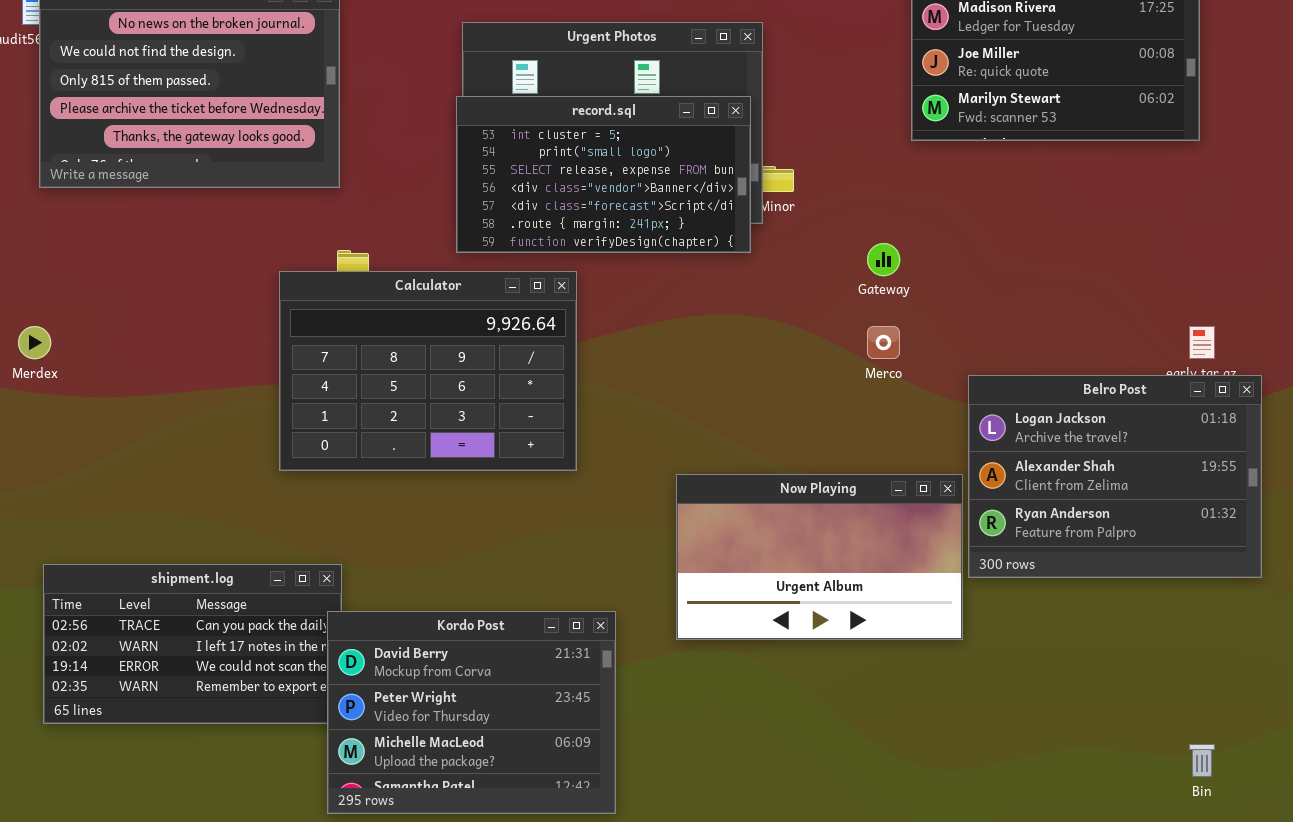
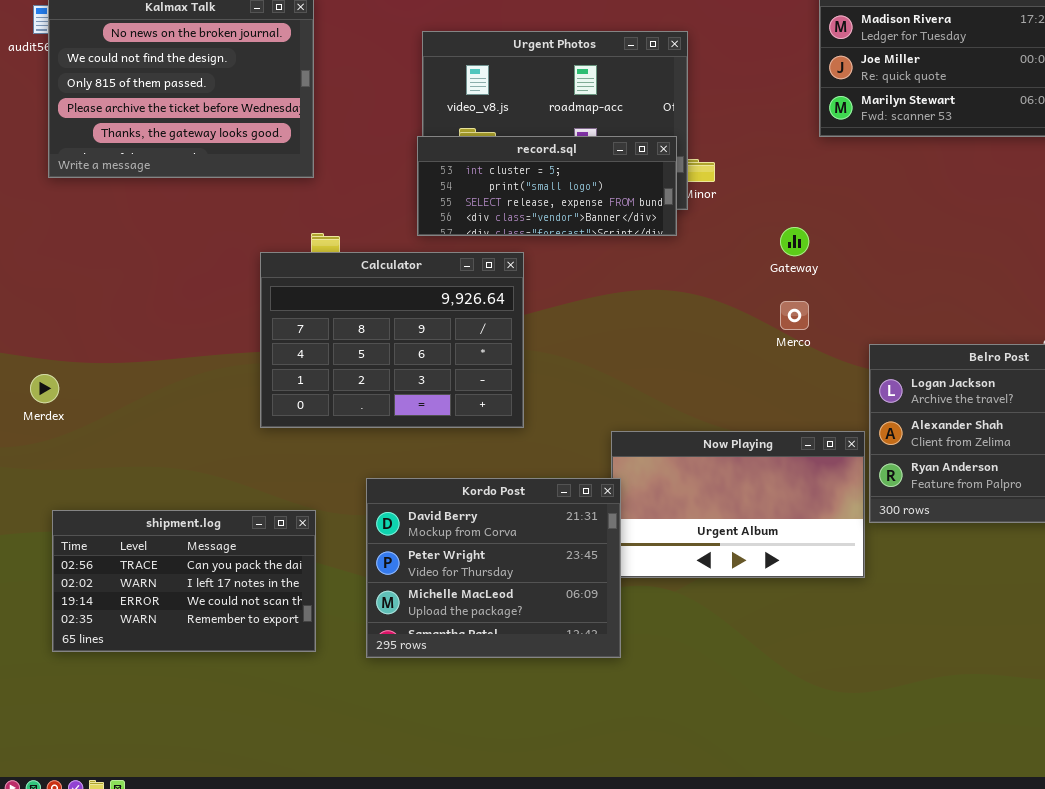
record.sql: [456,96,751,253] -> [417,136,677,236], resized
Merdex: [18,326,51,359] -> [30,374,59,403], moved
Kordo Post: [327,611,616,814] -> [366,478,621,658], moved

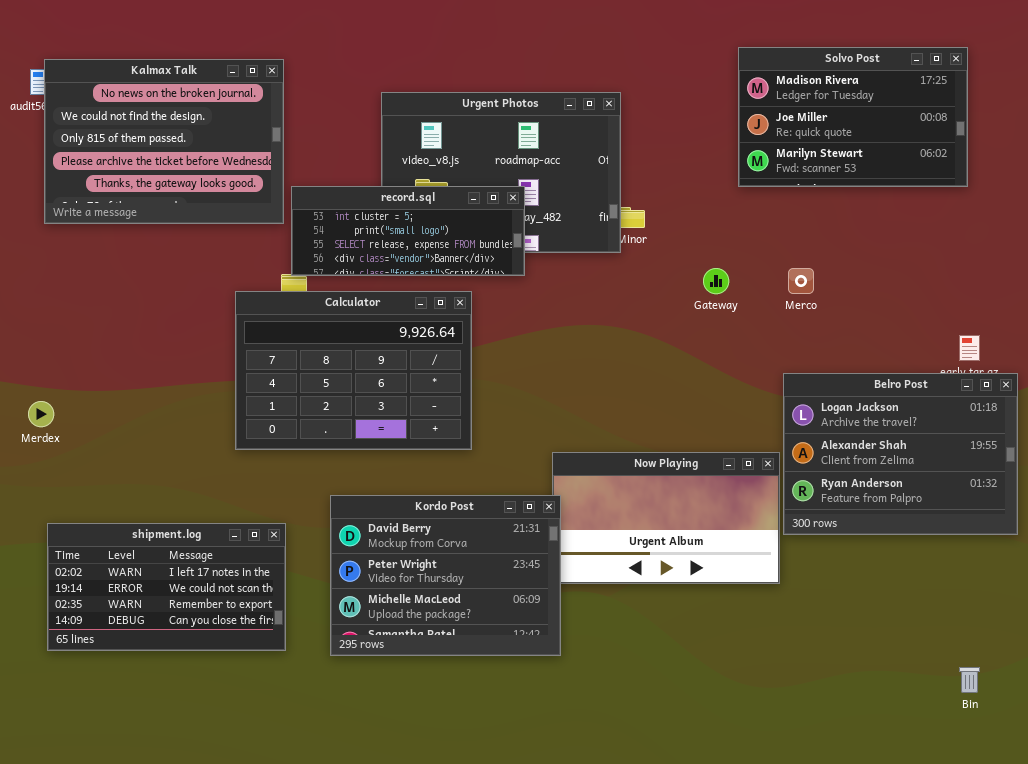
record.sql: [417,136,677,236] -> [291,186,525,276], moved
Merco: [780,301,809,330] -> [788,268,814,294], moved
shipment.log: [52,510,316,652] -> [47,523,286,651], scrolled down 1 row

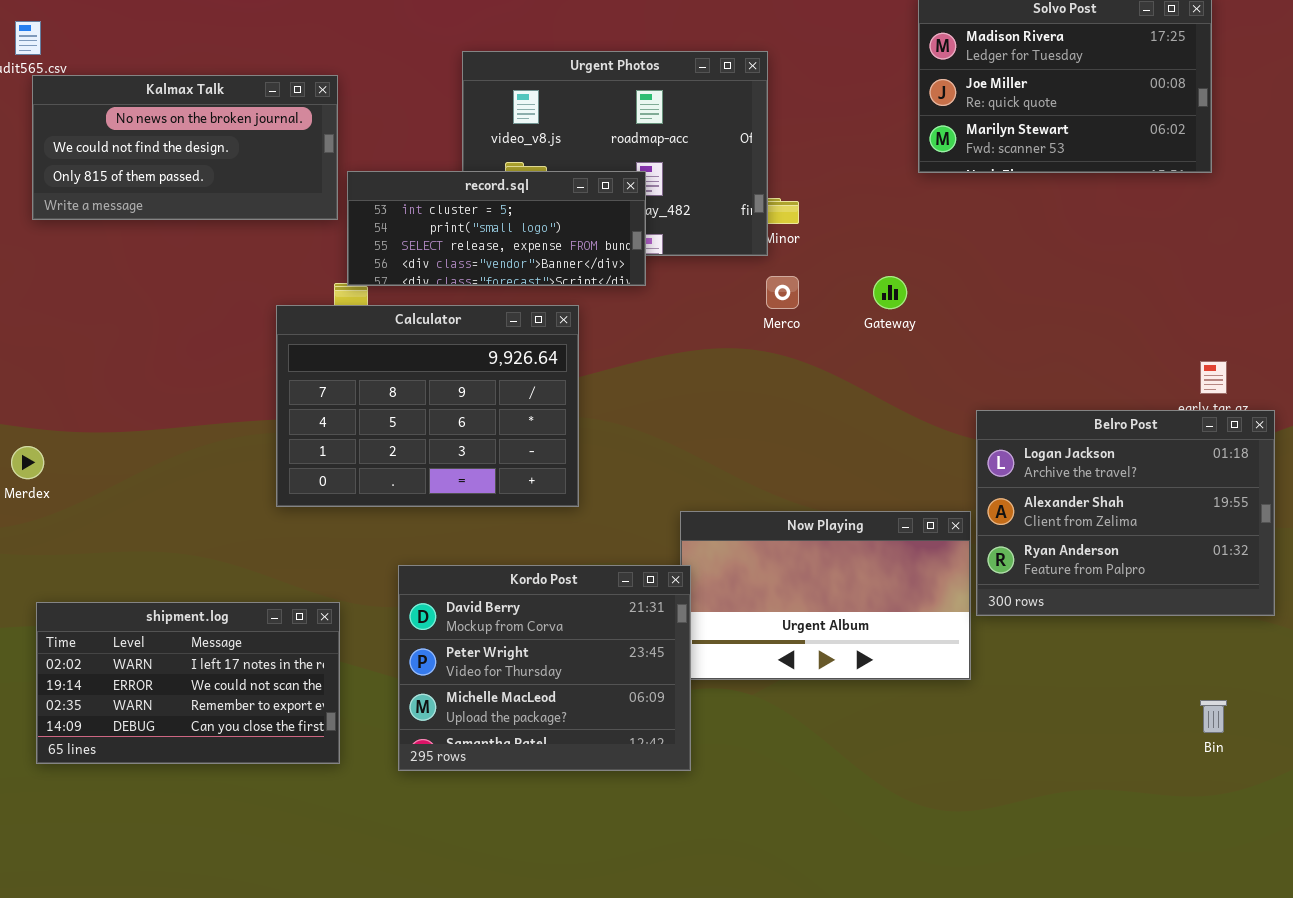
Kalmax Talk: [44,59,284,224] -> [32,75,338,220], resized
Merco: [788,268,814,294] -> [766,276,799,309], moved
Bin: [959,667,980,693] -> [1200,700,1227,733], moved

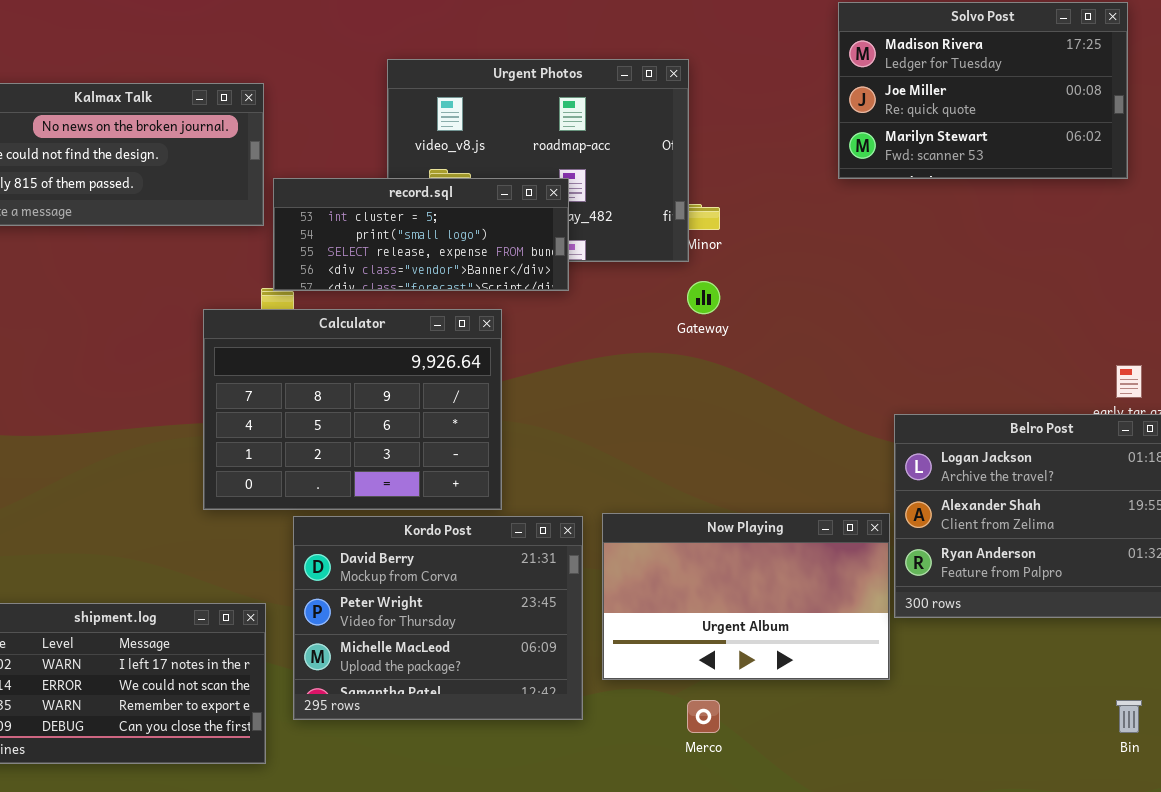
Merco: [766,276,799,309] -> [687,700,720,733], moved
Gateway: [873,276,907,309] -> [687,281,720,314], moved
Kordo Post: [398,565,691,771] -> [293,516,583,720], moved

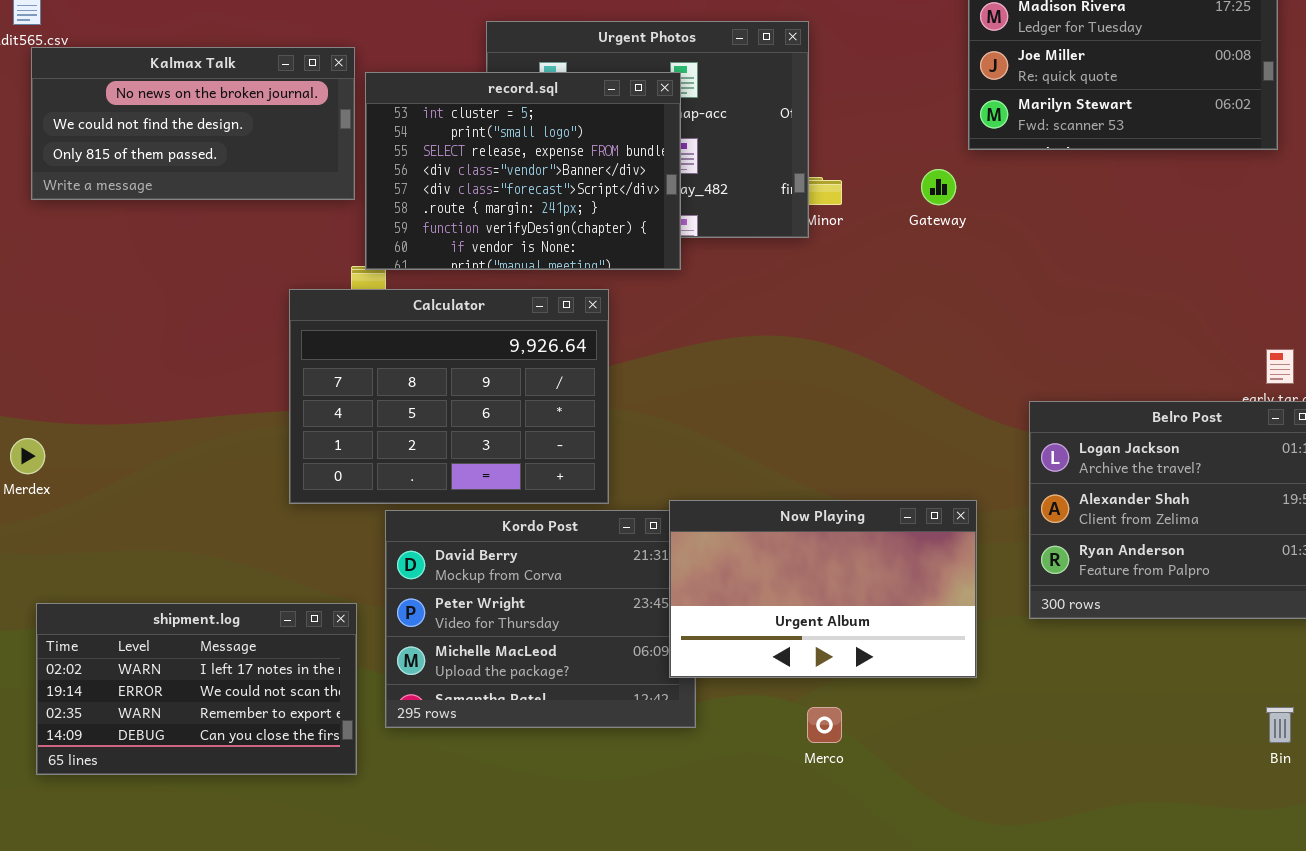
record.sql: [273,178,569,291] -> [365,72,681,270], resized
Gateway: [687,281,720,314] -> [921,169,956,205], moved
Now Playing: [602,513,890,680] -> [669,500,977,678], moved

